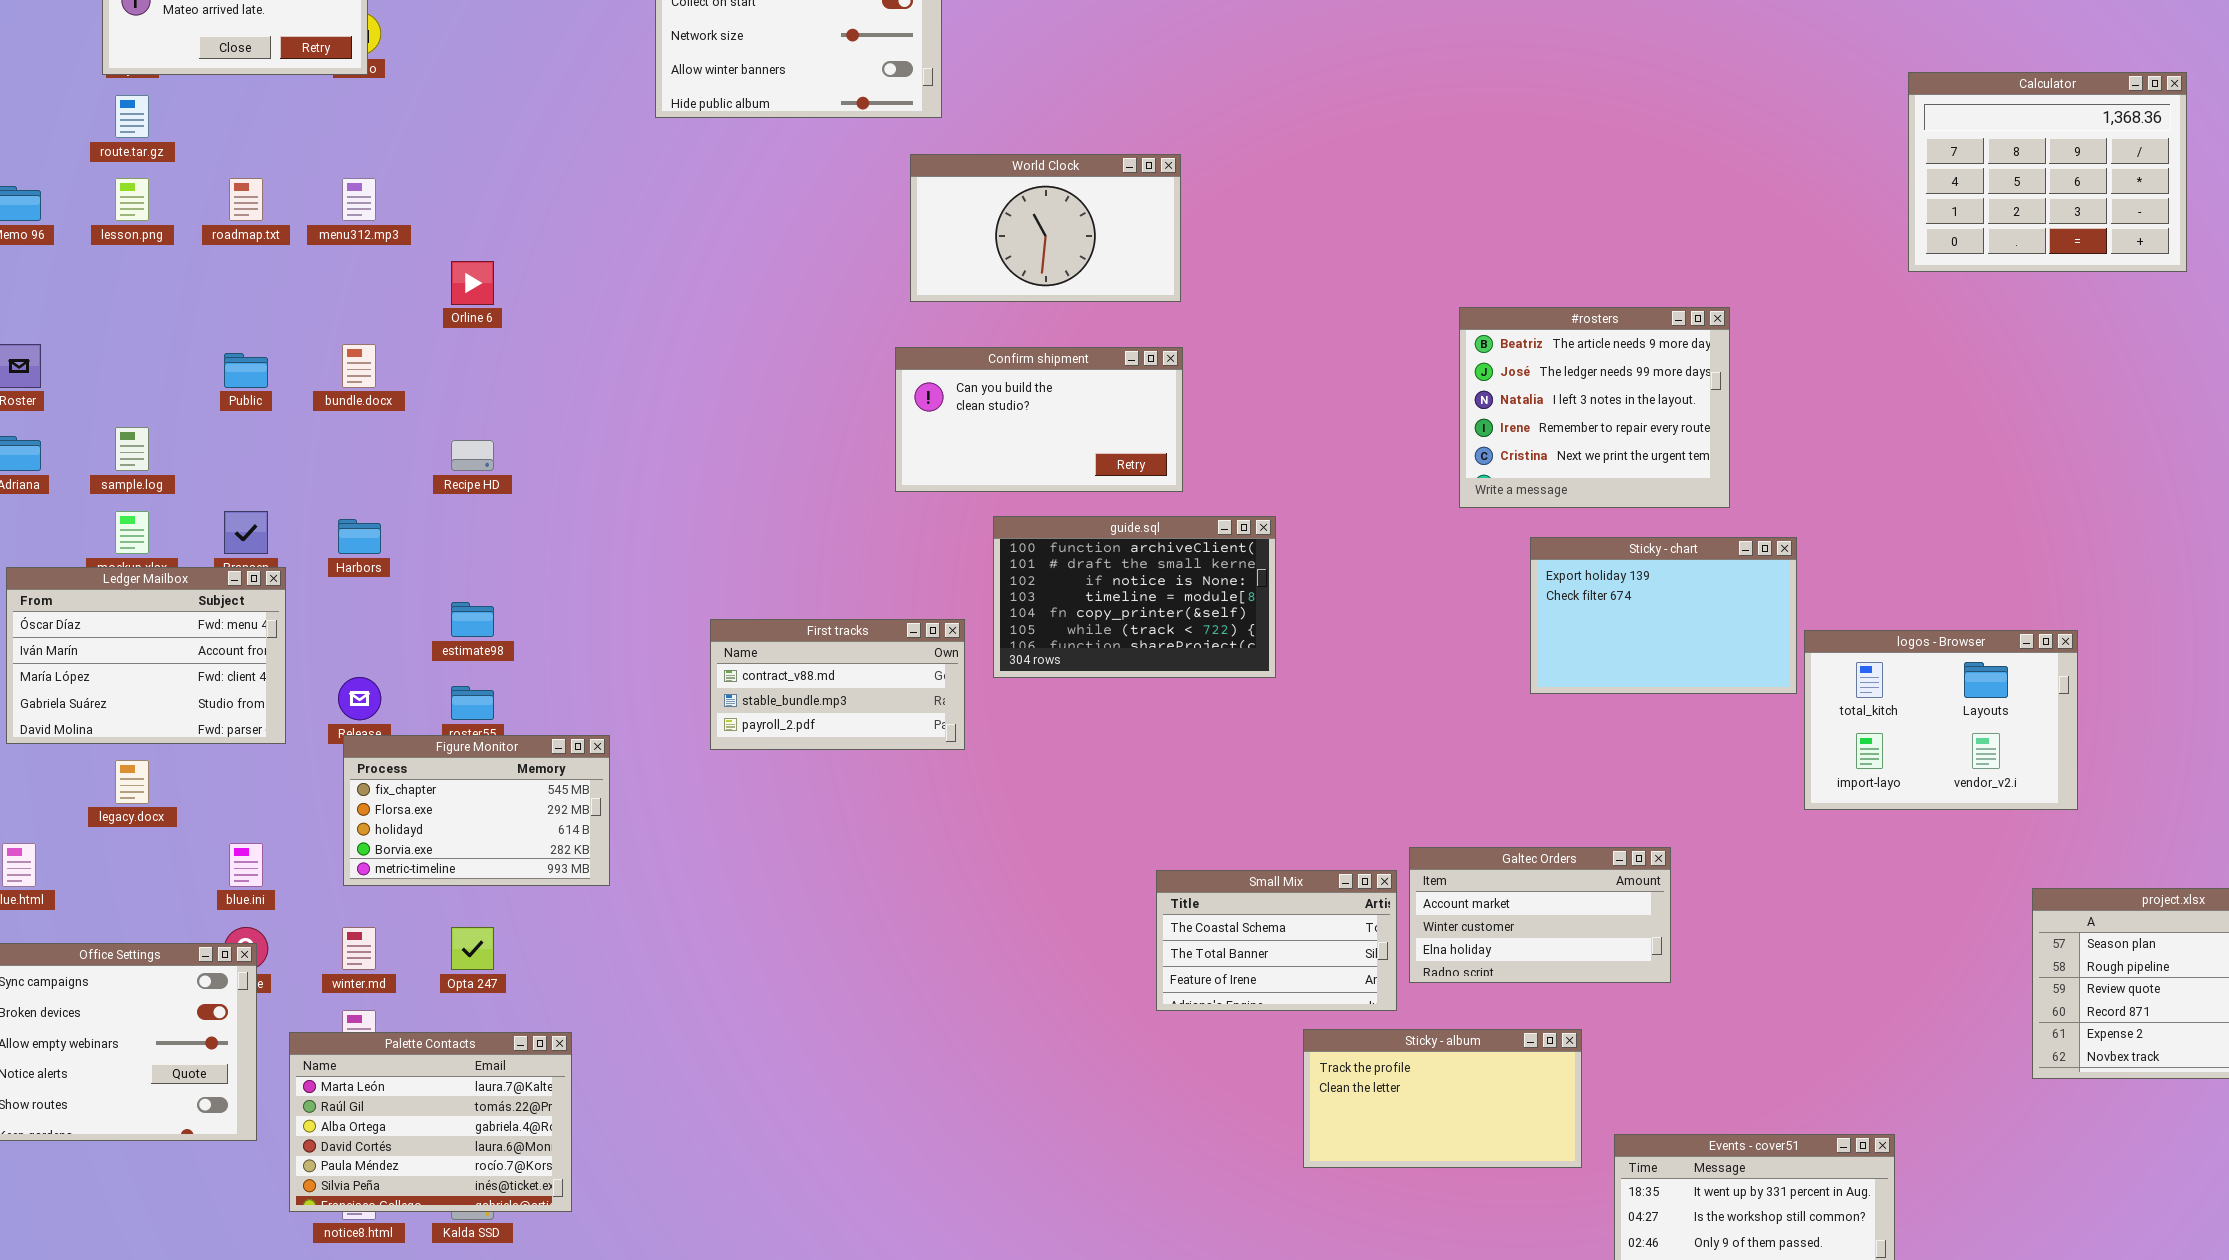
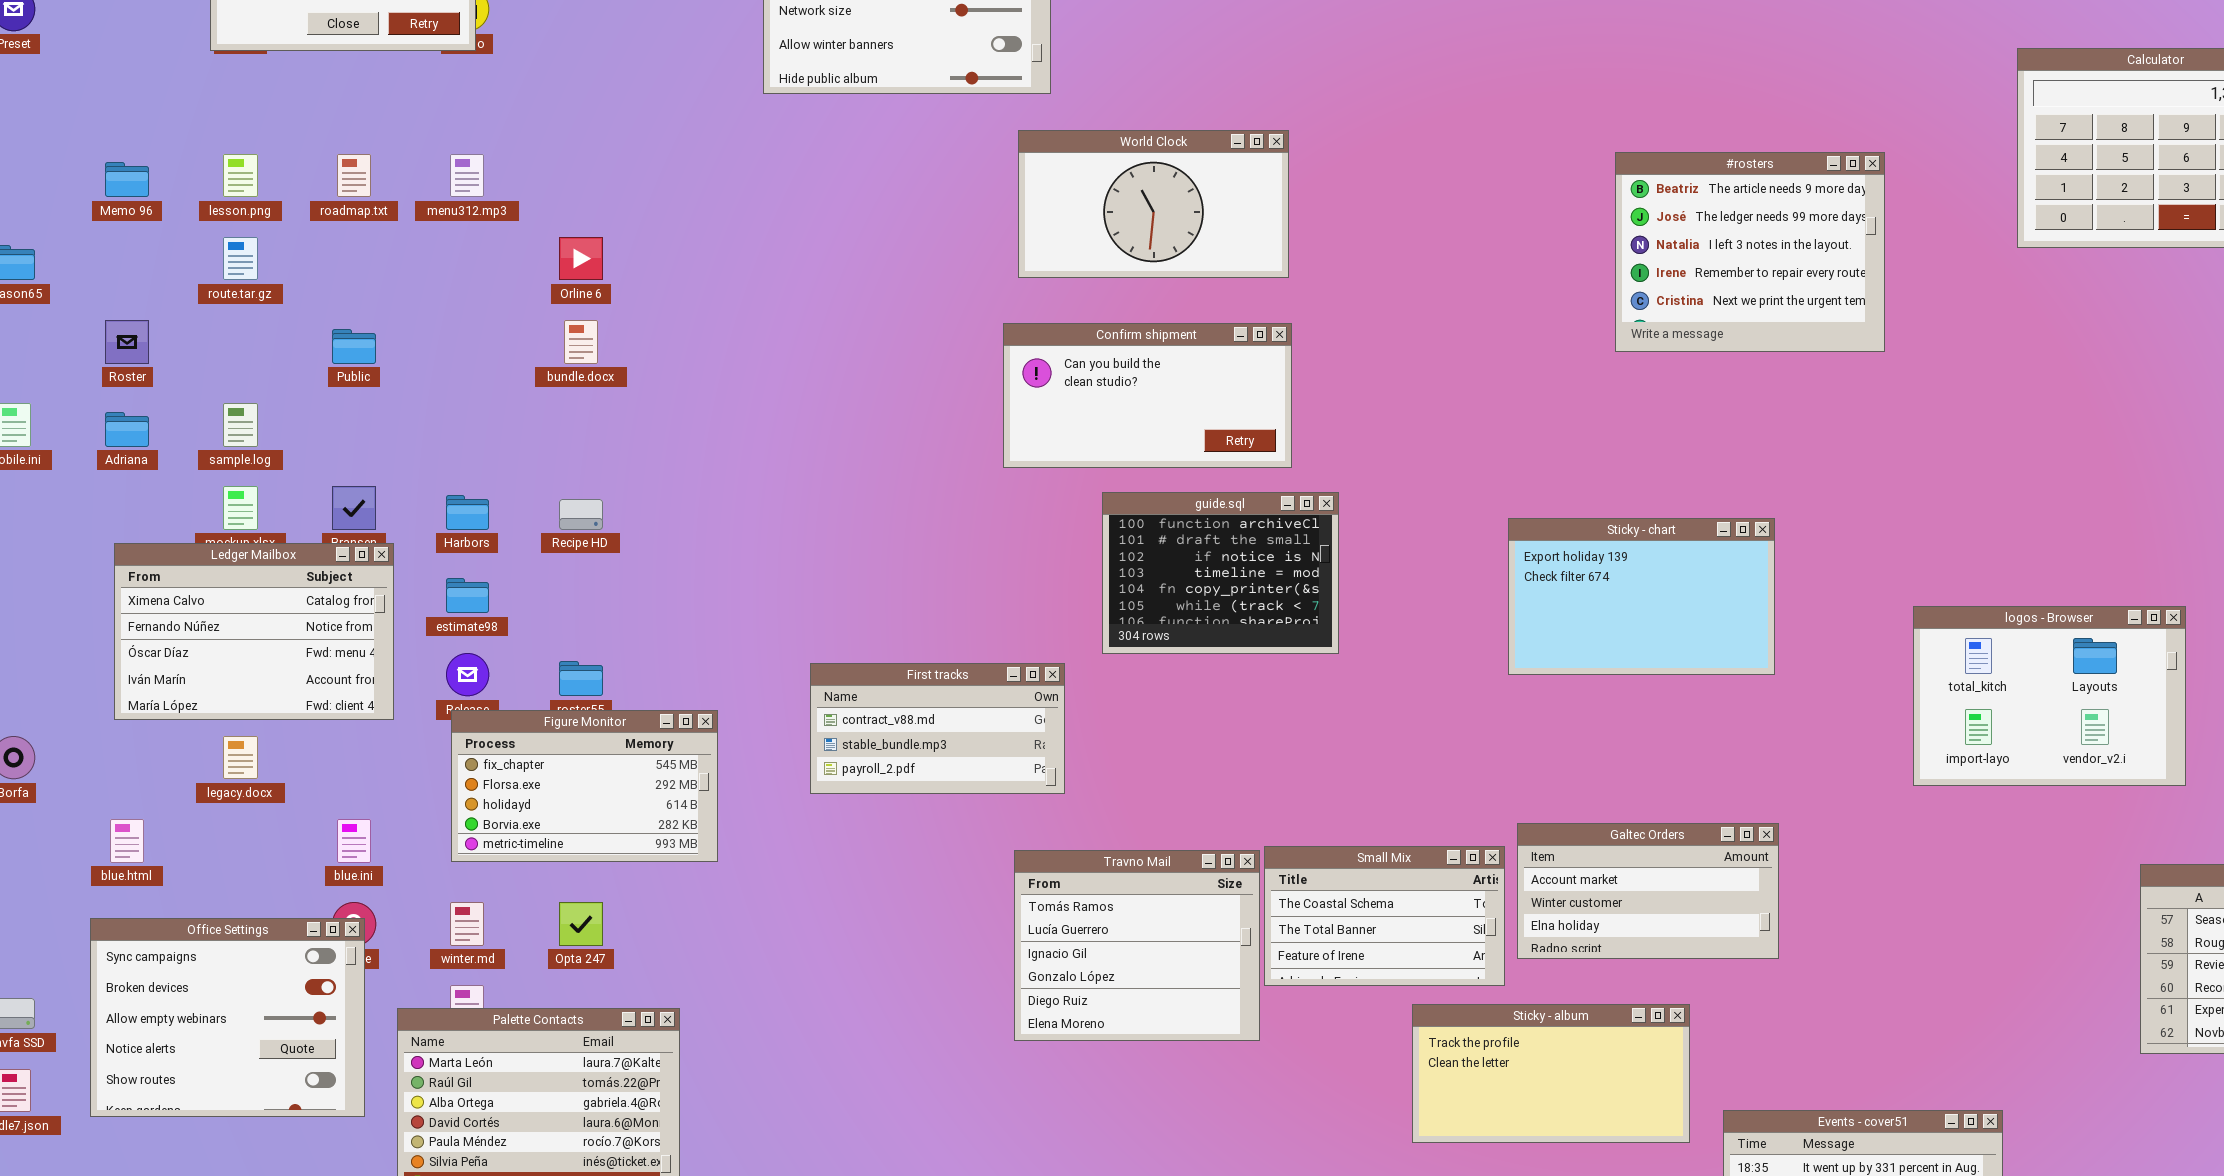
route.tar.gz: [115,95,149,138] -> [223,237,258,280], moved
#rosters: [1459,307,1730,508] -> [1615,152,1885,352], moved
bundle.docx: [342,344,376,388] -> [564,320,598,364], moved
Recipe HD: [451,440,494,471] -> [559,499,603,530], moved
guide.sql: [993,516,1276,678] -> [1102,492,1339,654], resized
Sticky - chart: [1530,537,1797,694] -> [1508,518,1775,675], moved
Ledger Mailbox: [6,567,286,744] -> [114,543,394,720], scrolled up 2 rows
estimate98: [451,602,494,637] -> [446,578,489,613], moved
First tracks: [710,619,965,750] -> [810,663,1065,794], moved
Travno Mail: none -> [1014,850,1260,1041], opened

